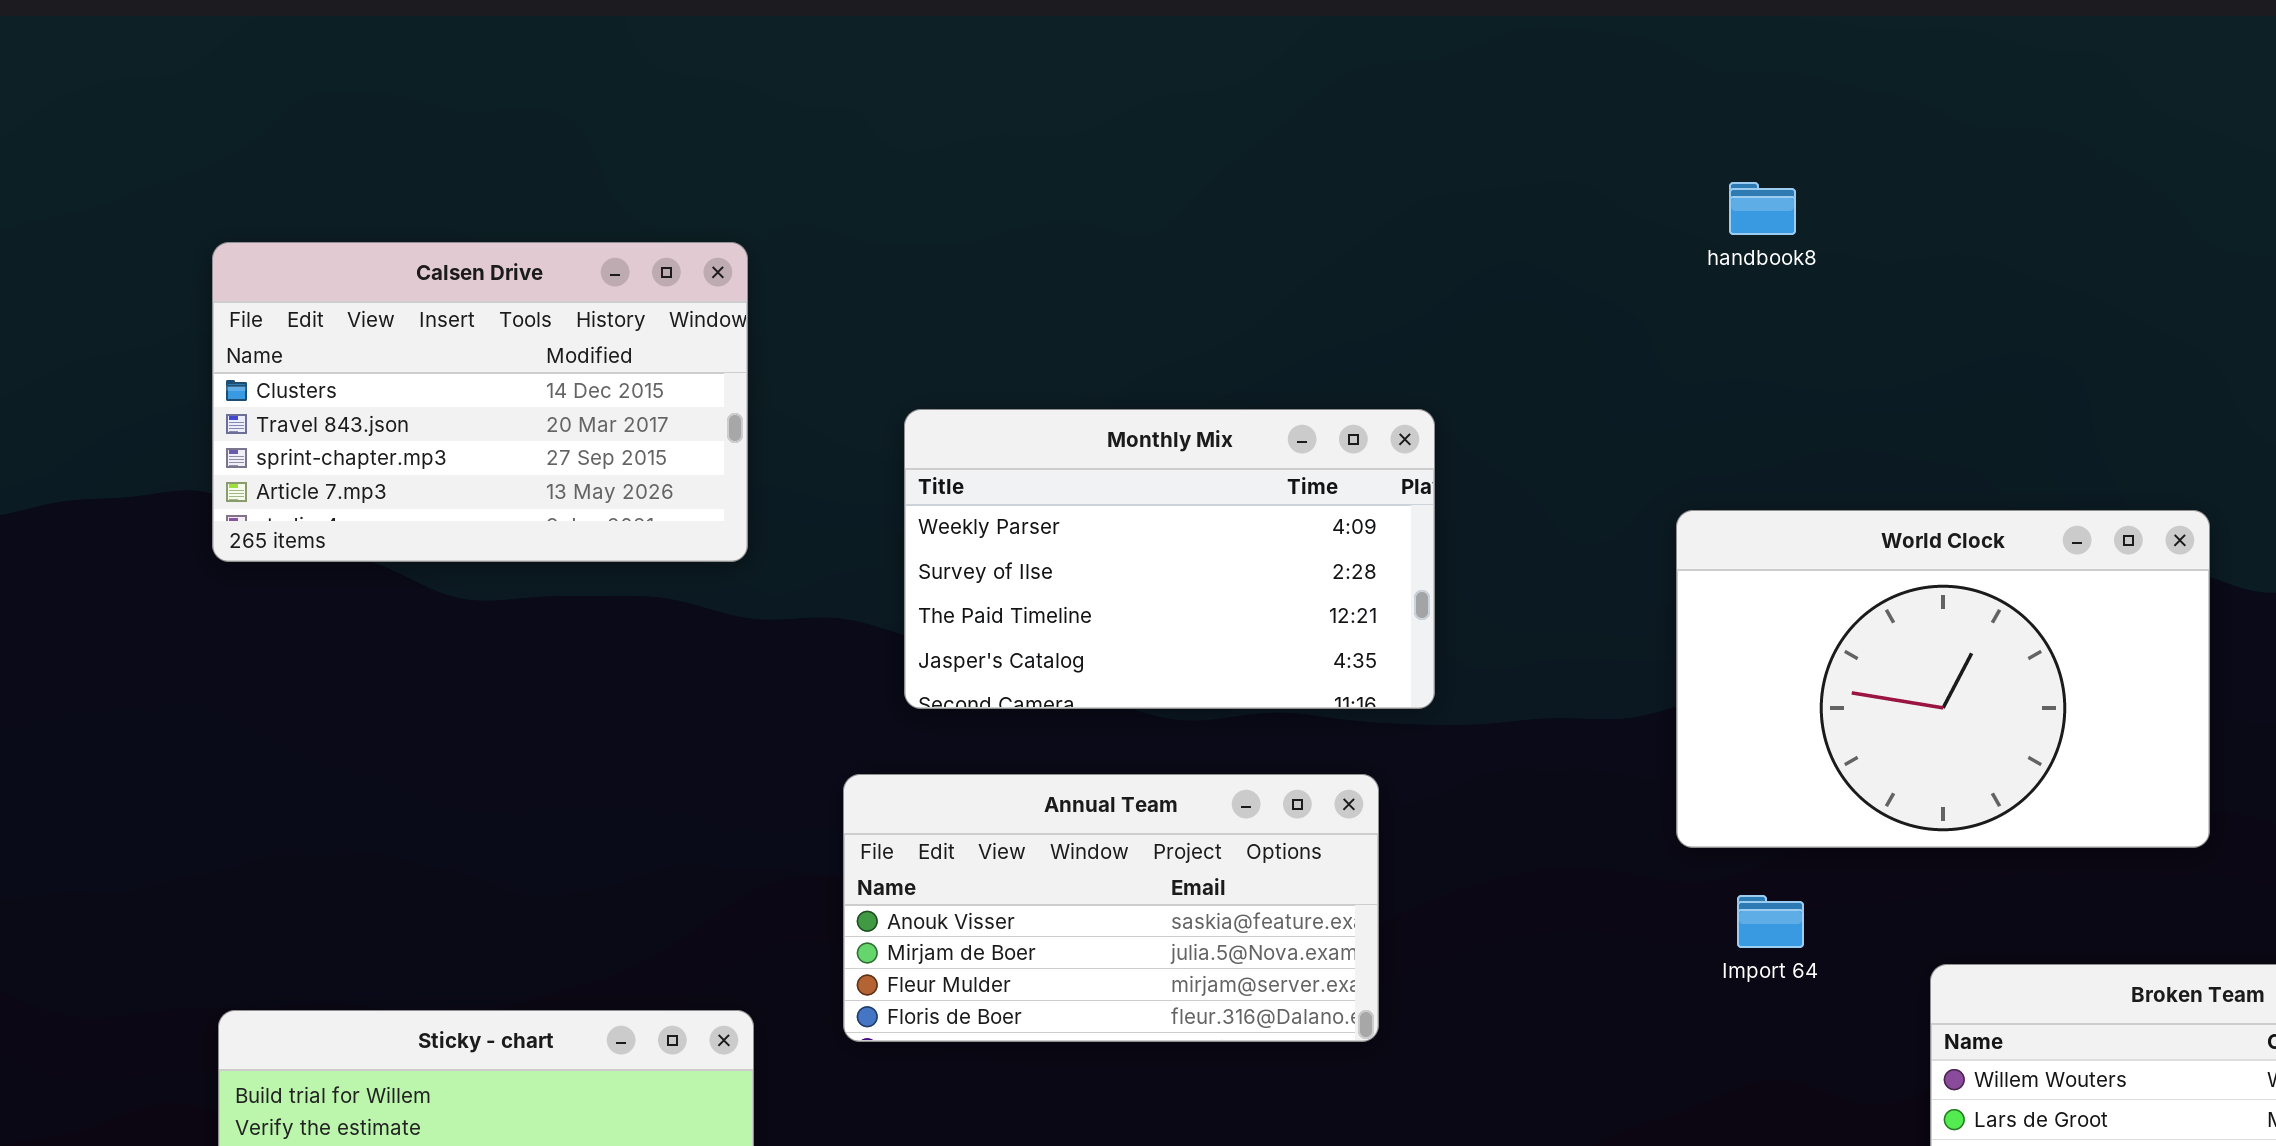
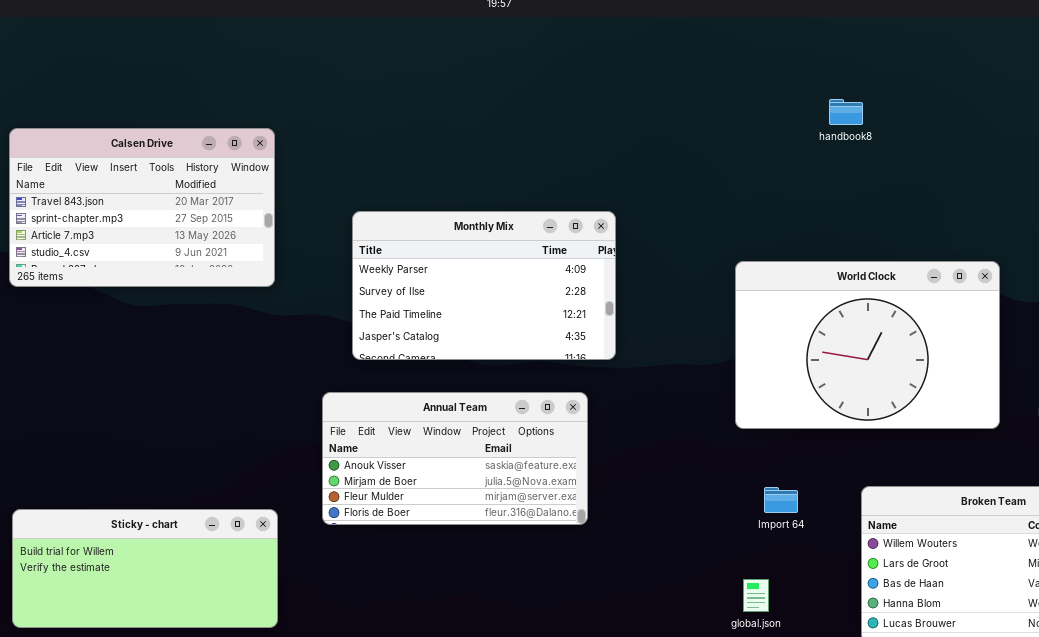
handbook8: [1729,182,1796,235] -> [829,99,863,125], moved
Calsen Drive: [212,242,748,562] -> [9,128,275,287], scrolled down 1 row
Import 64: [1737,895,1804,948] -> [764,487,798,513], moved

